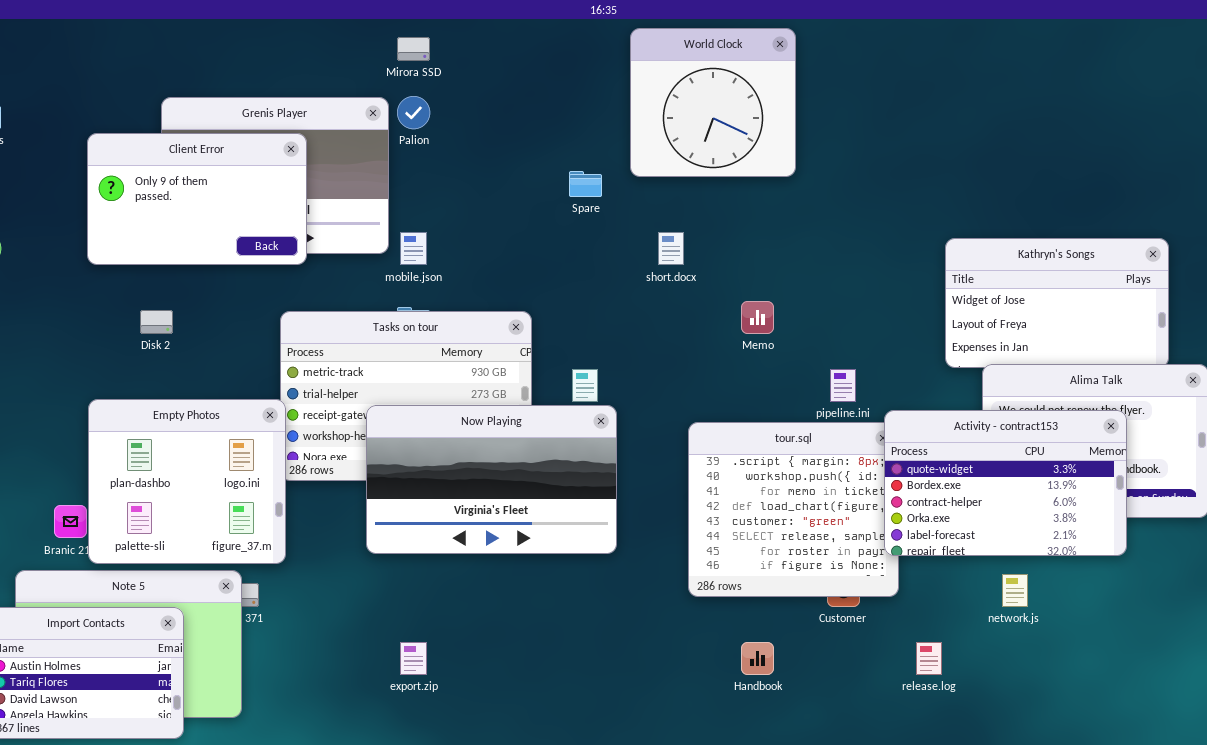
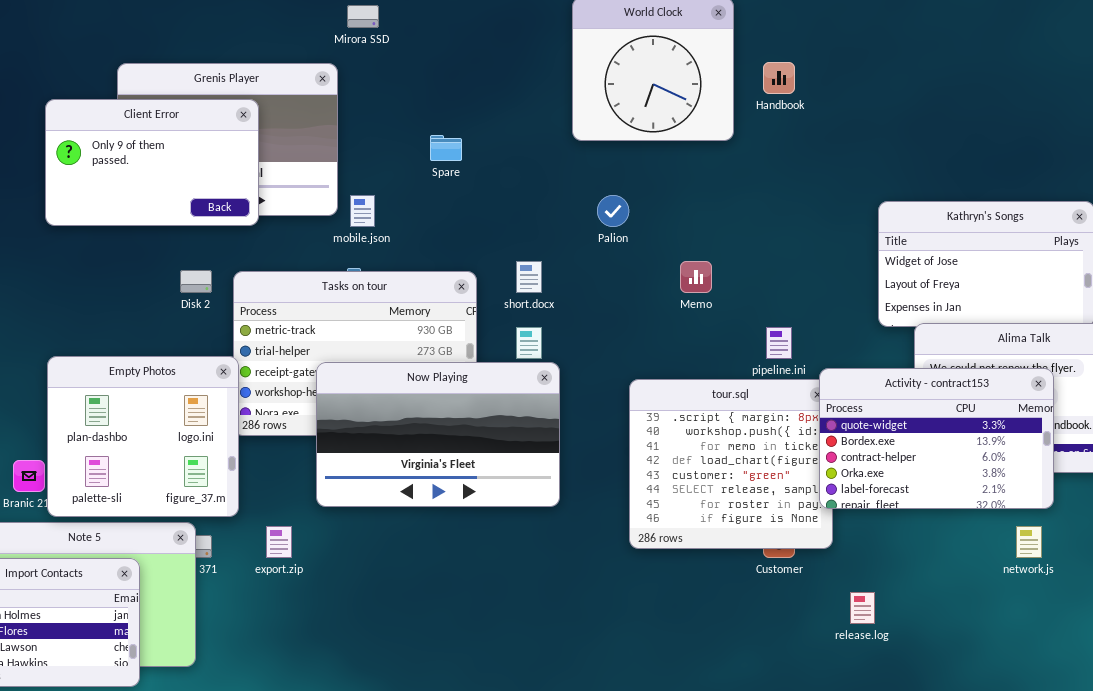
Palion: [397,96,430,129] -> [597,195,629,227], moved
Spare: [569,171,602,197] -> [430,135,462,161], moved
short.docx: [658,232,684,265] -> [516,261,542,293], moved
Disk 2: [140,310,173,334] -> [180,270,212,293], moved
network.js: [1002,574,1028,607] -> [1016,526,1042,558], moved
export.zip: [400,642,427,675] -> [266,526,292,558], moved
Handbook: [741,642,774,675] -> [763,62,795,94], moved

